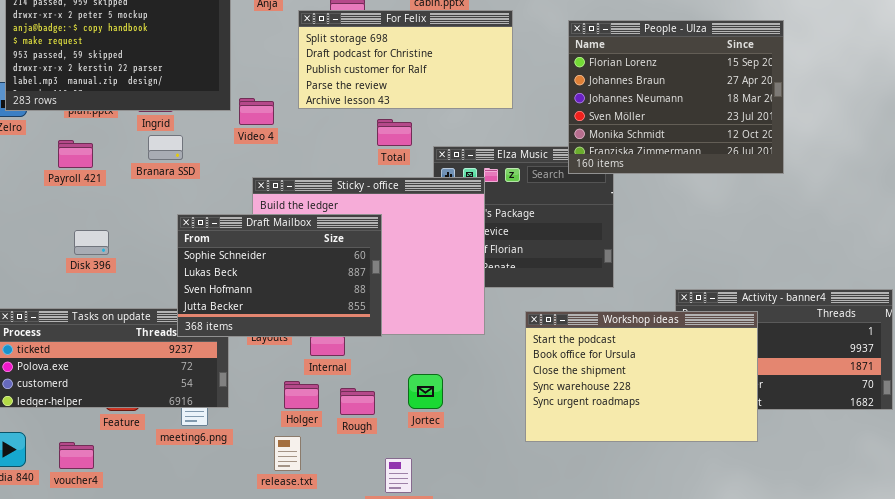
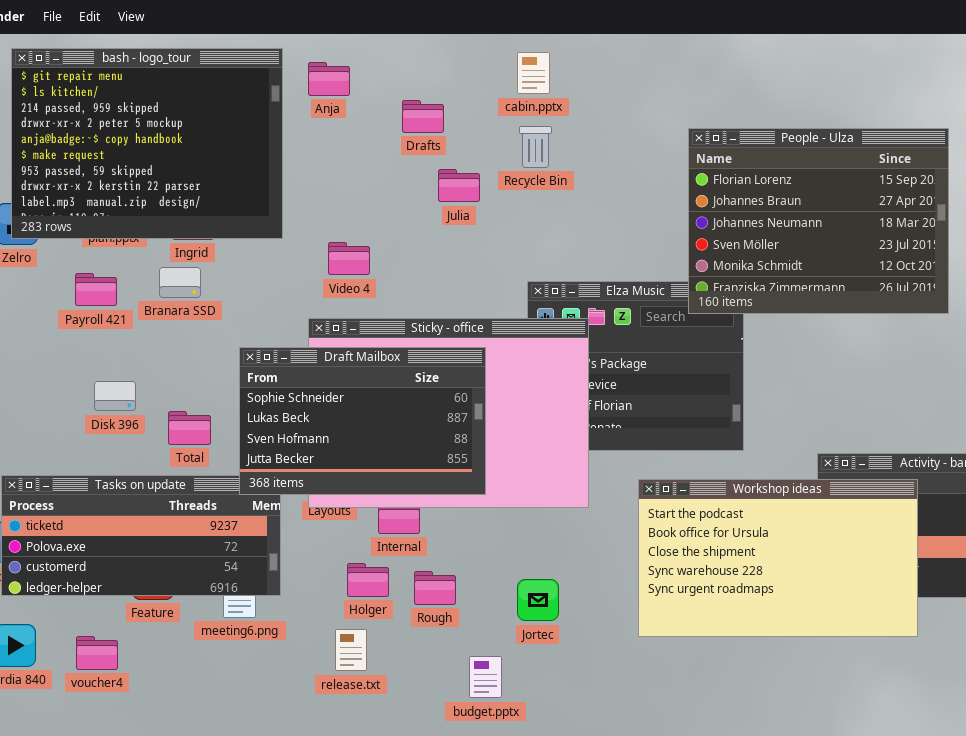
For Felix: [298,10,513,109] -> none, closed
Video 4: [239,98,274,125] -> [328,242,370,275], moved
Total: [377,119,412,146] -> [168,411,211,445], moved
Branara SSD: [148,135,183,160] -> [159,267,201,298], moved
Draft Mailbox: [177,214,382,337] -> [239,347,486,495], moved
Jortec: [408,374,443,409] -> [517,579,559,621], moved

